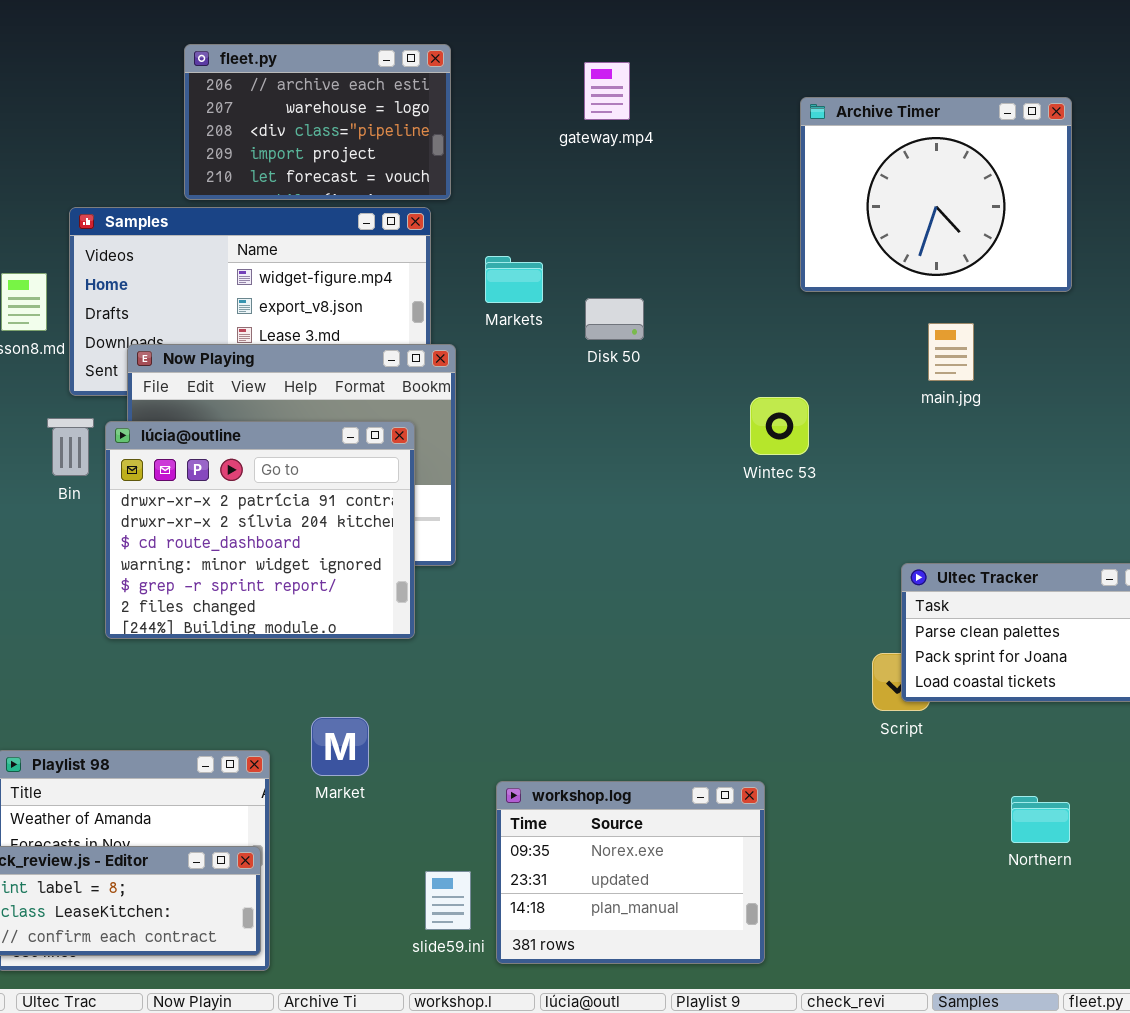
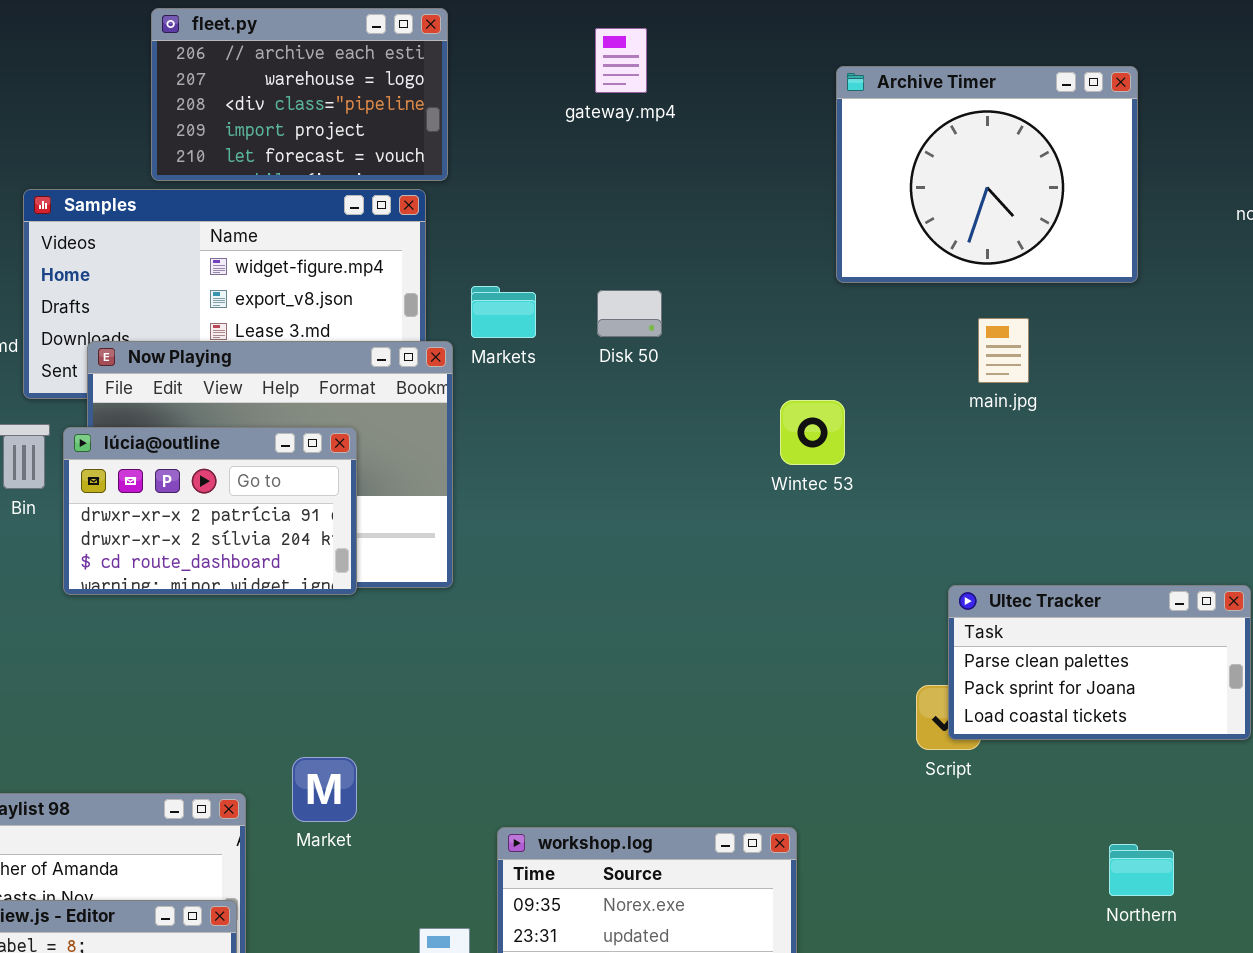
Markets: [485,256,543,303] -> [471,286,536,338], moved
lúcia@outline: [105,421,415,639] -> [63,427,357,595], resized
Northern: [1011,796,1070,843] -> [1109,844,1174,896], moved

